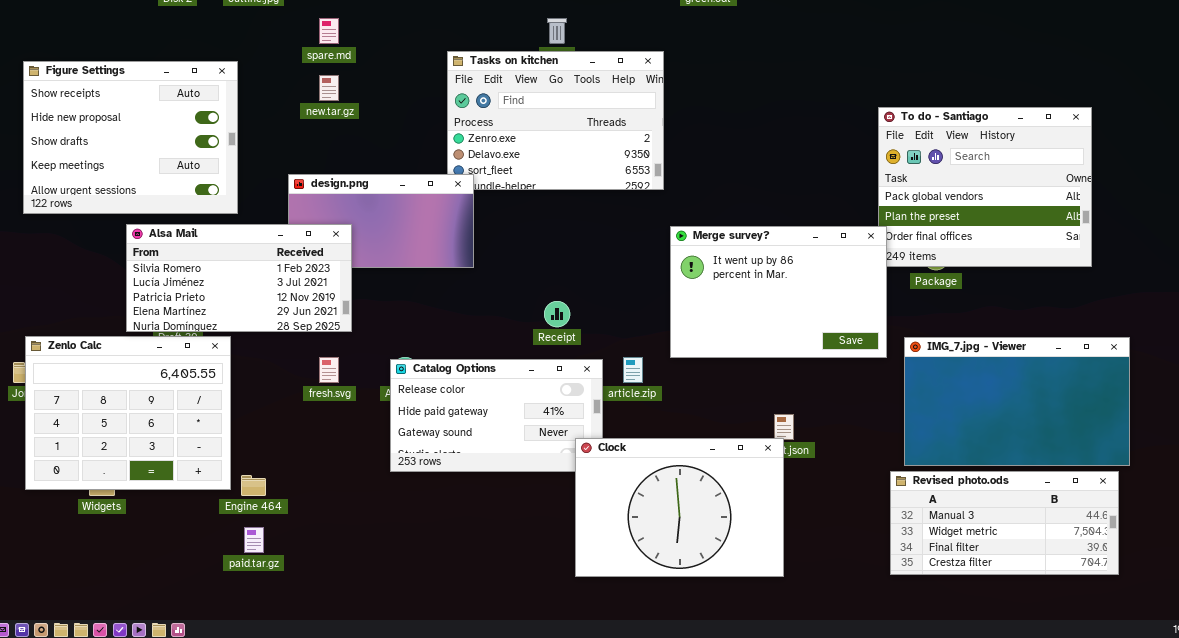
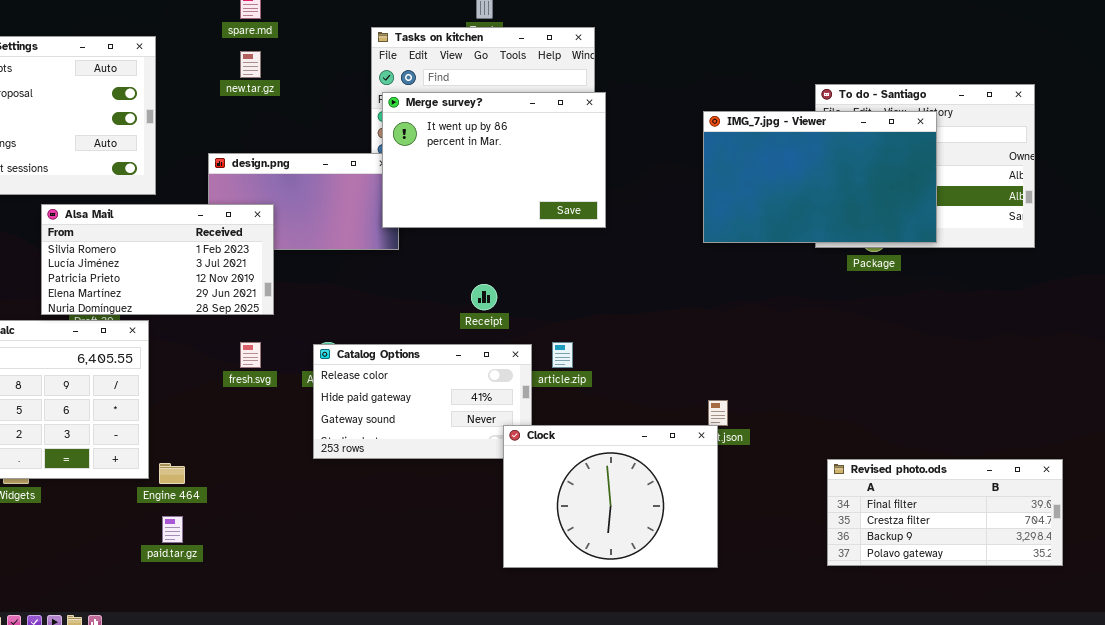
Merge survey?: [670,226,887,358] -> [382,92,606,228], moved
IMG_7.jpg - Viewer: [904,337,1130,466] -> [703,111,937,243], moved
Revised photo.ods: [890,471,1119,575] -> [827,459,1063,566], scrolled down 2 rows

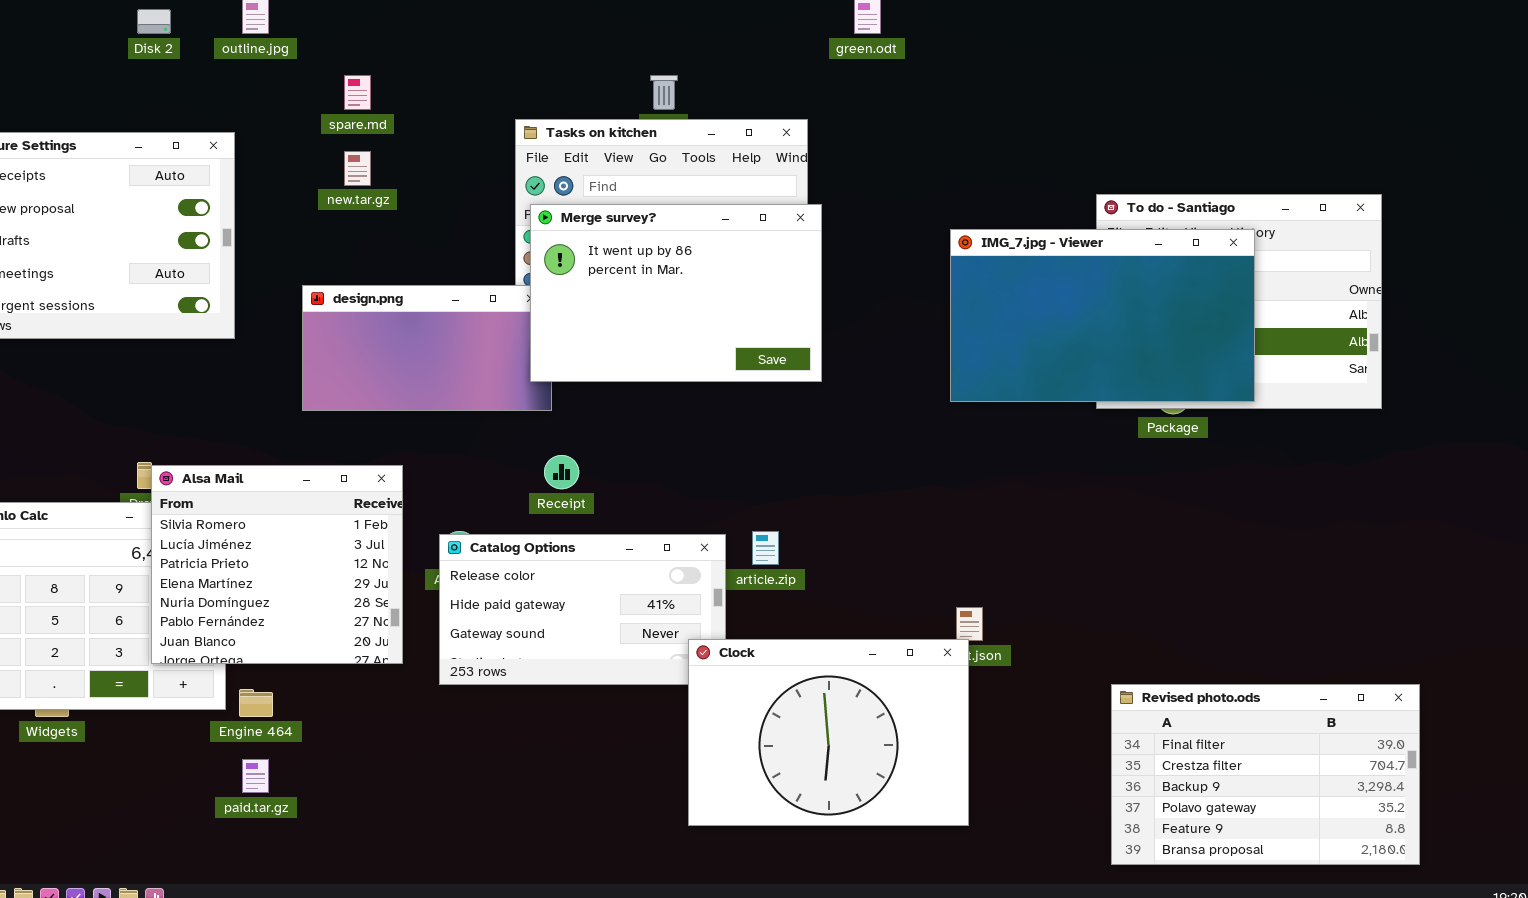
Alsa Mail: [41,204,274,315] -> [151,465,403,664], moved, resized
Receipt: [471,284,497,310] -> [544,455,579,489], moved
Revised photo.ods: [827,459,1063,566] -> [1111,684,1420,865], resized

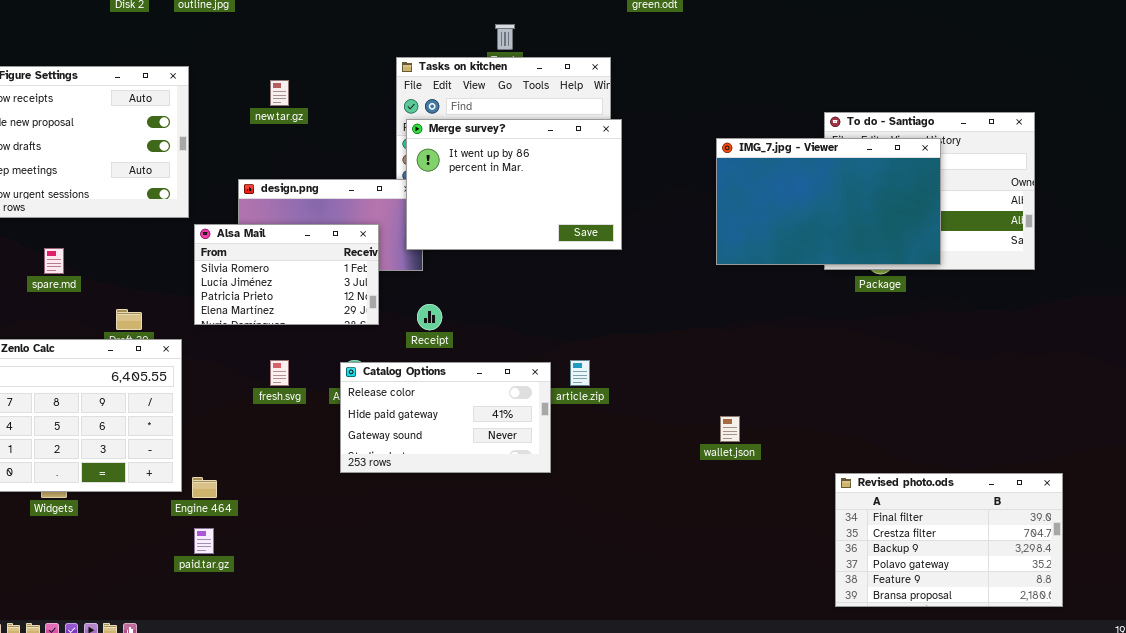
spare.md: [344,75,371,110] -> [44,248,64,274], moved
Alsa Mail: [151,465,403,664] -> [194,224,379,325], moved, resized
Clock: [688,639,969,826] -> none, closed

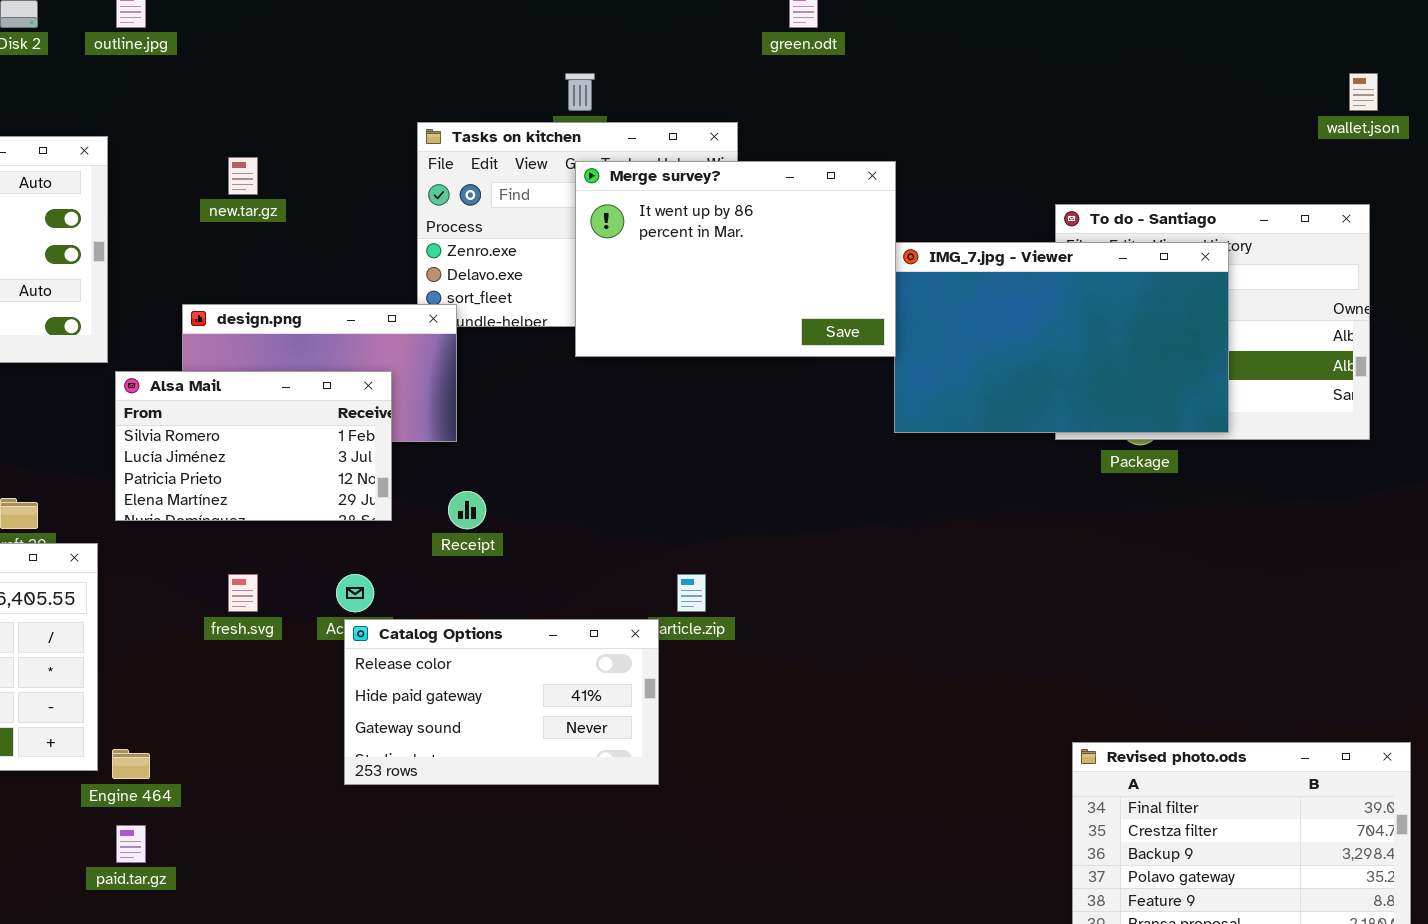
Merge survey?: [406,119,622,250] -> [575,161,896,357], moved
Catalog Options: [340,362,551,473] -> [344,619,659,785], moved
wallet.json: [720,416,740,442] -> [1349,73,1378,111], moved

